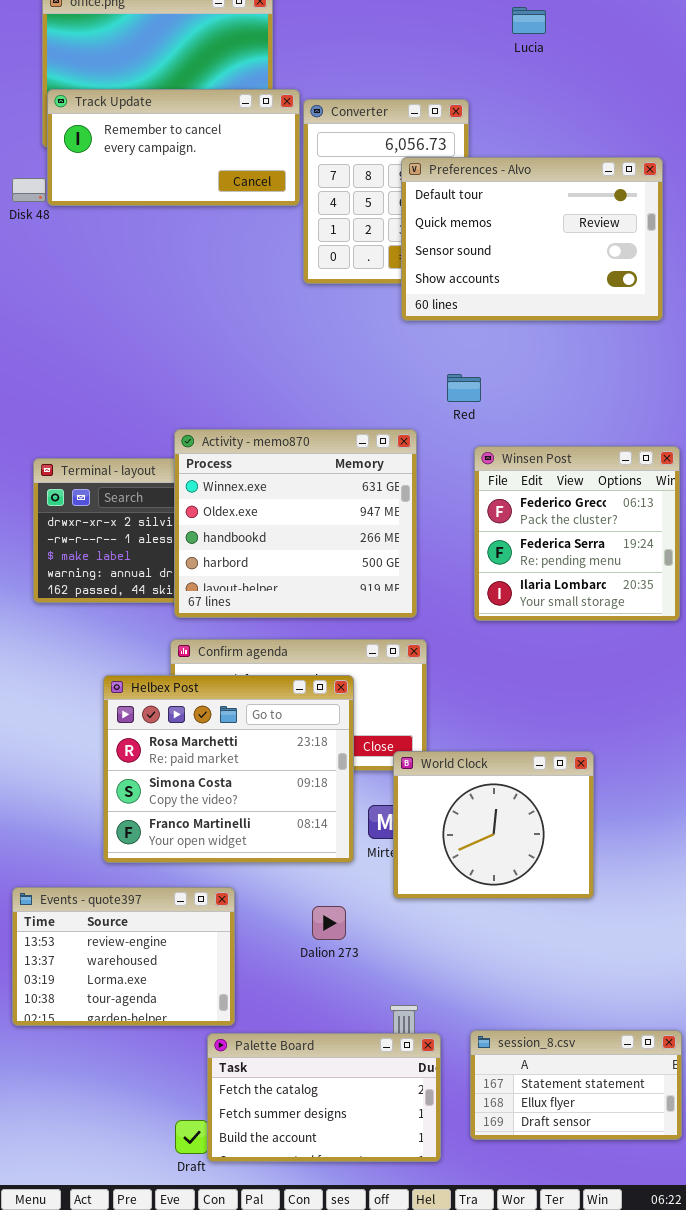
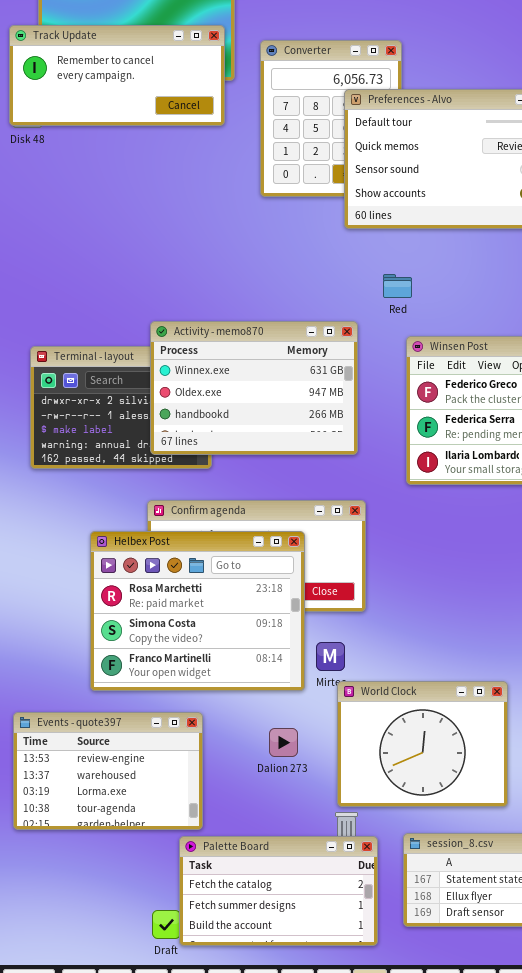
Track Update: [47,89,300,206] -> [9,25,225,126], moved
Activity - memo870: [174,429,417,618] -> [150,321,358,455], resized
World Clock: [393,751,594,899] -> [337,681,508,807], moved

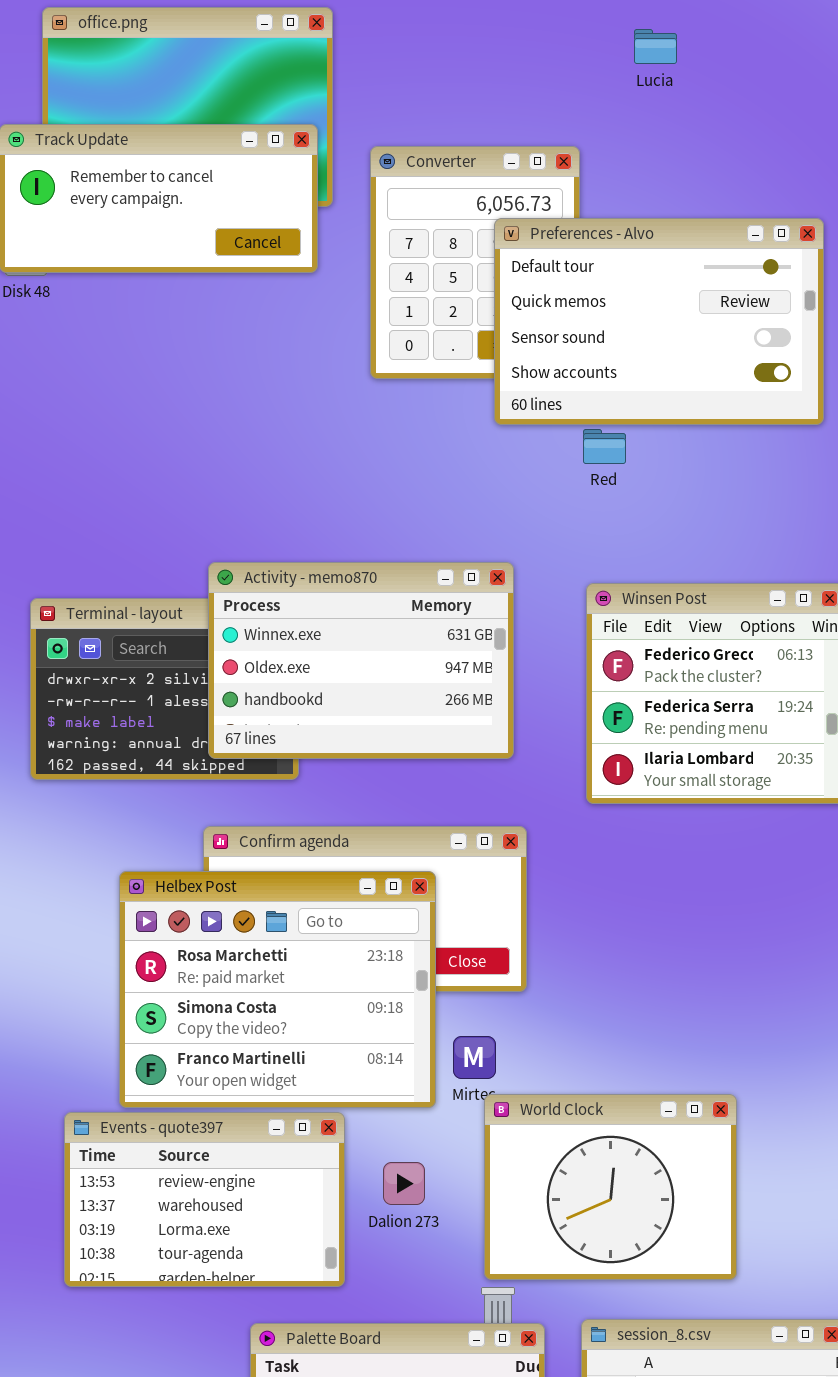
Red: [383,274,412,298] -> [583,429,626,464], moved
Events - quote397: [13,712,203,830] -> [64,1112,345,1287], moved

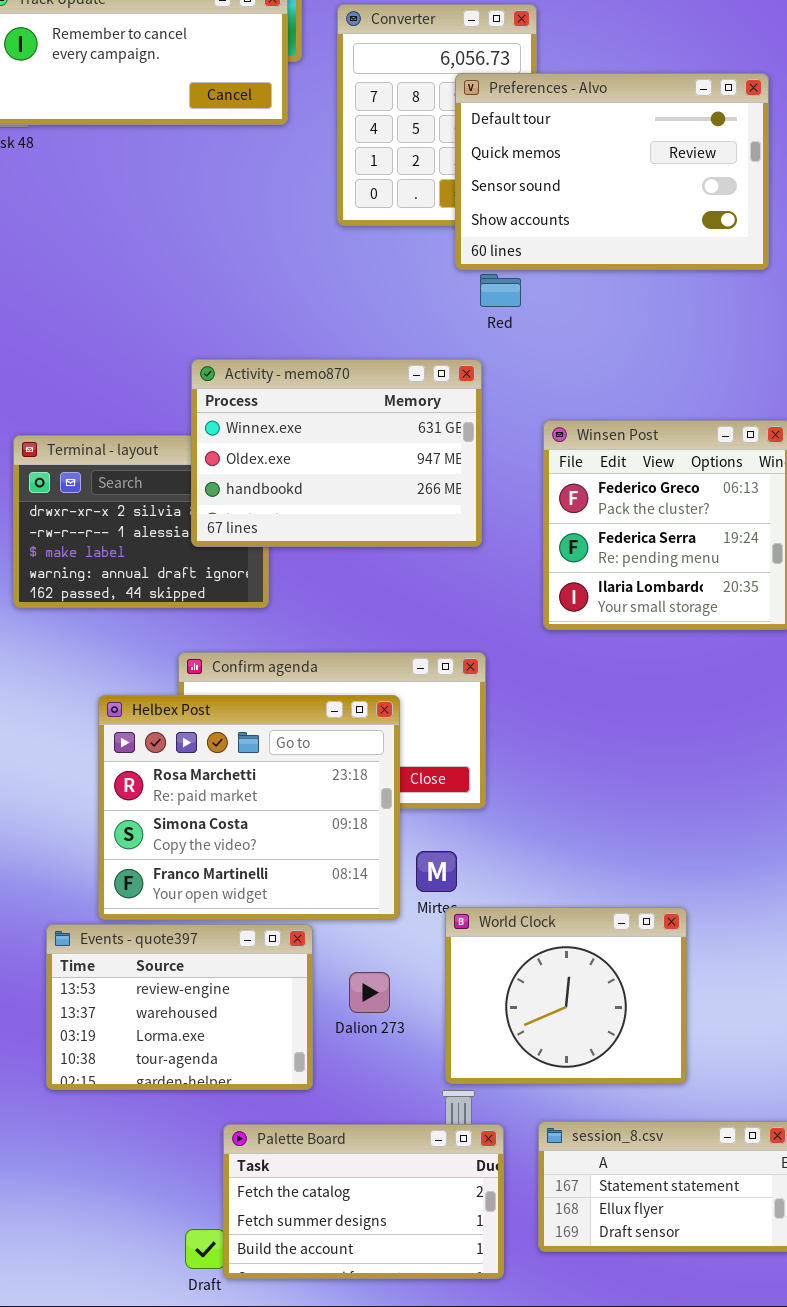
Red: [583,429,626,464] -> [480,274,521,307], moved
Activity - memo870: [208,562,514,759] -> [191,359,482,547], moved

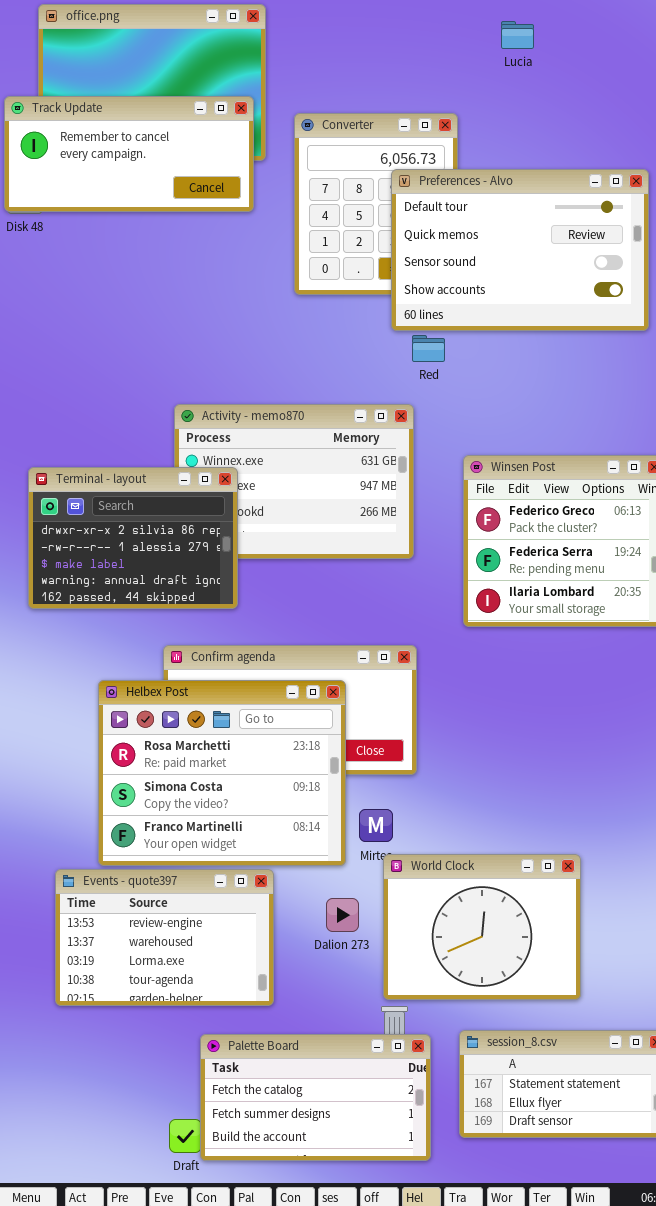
Terminal - layout: [13,435,269,608] -> [28,467,238,609], raised
Dalion 273: [349,972,390,1013] -> [326,898,359,932], moved

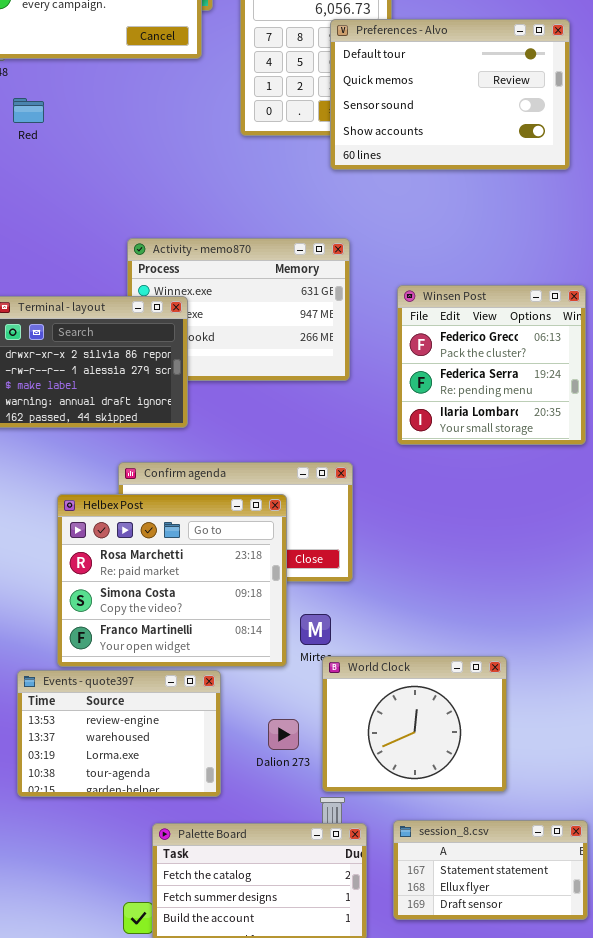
Red: [412,335,445,362] -> [13,98,44,123], moved
Dalion 273: [326,898,359,932] -> [268,719,299,750], moved

